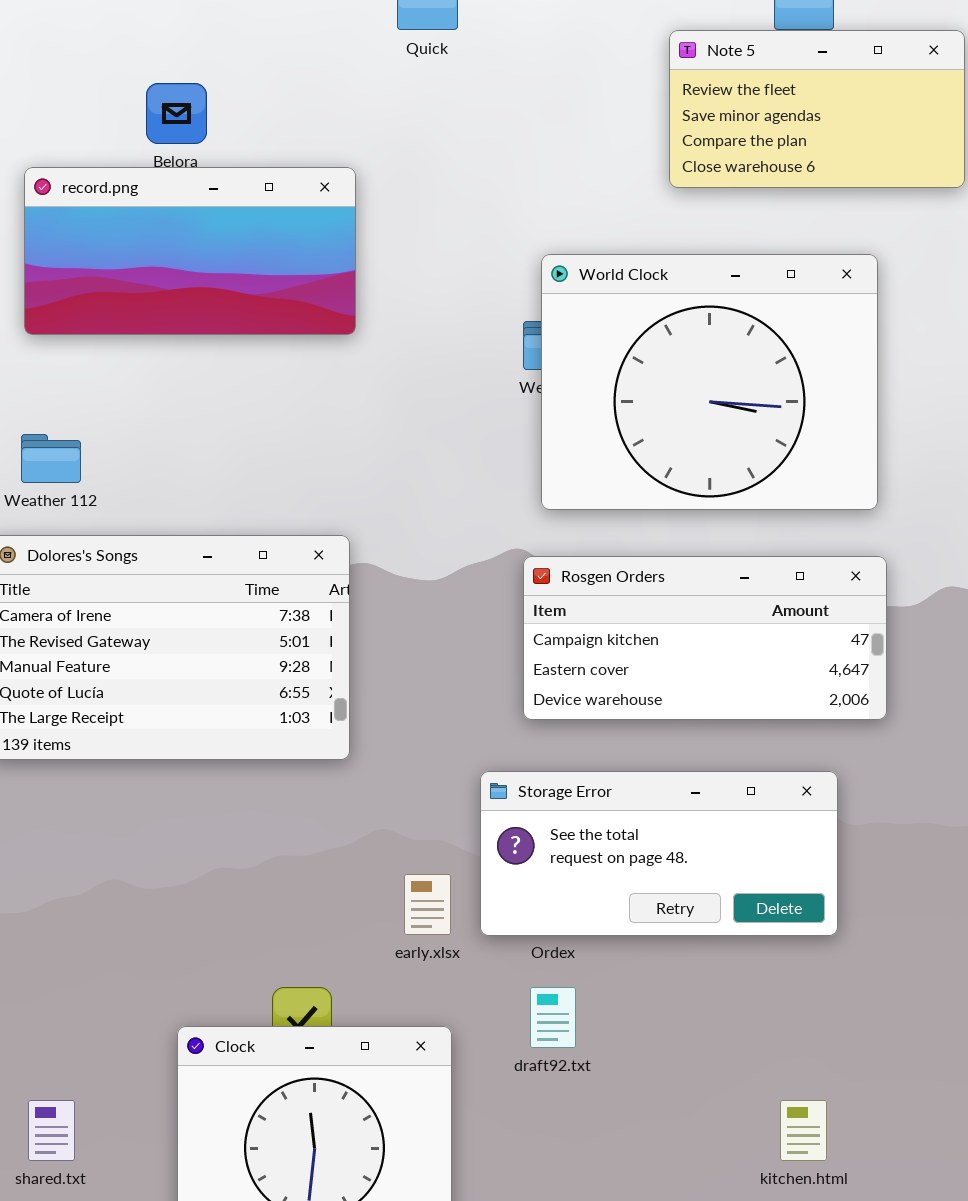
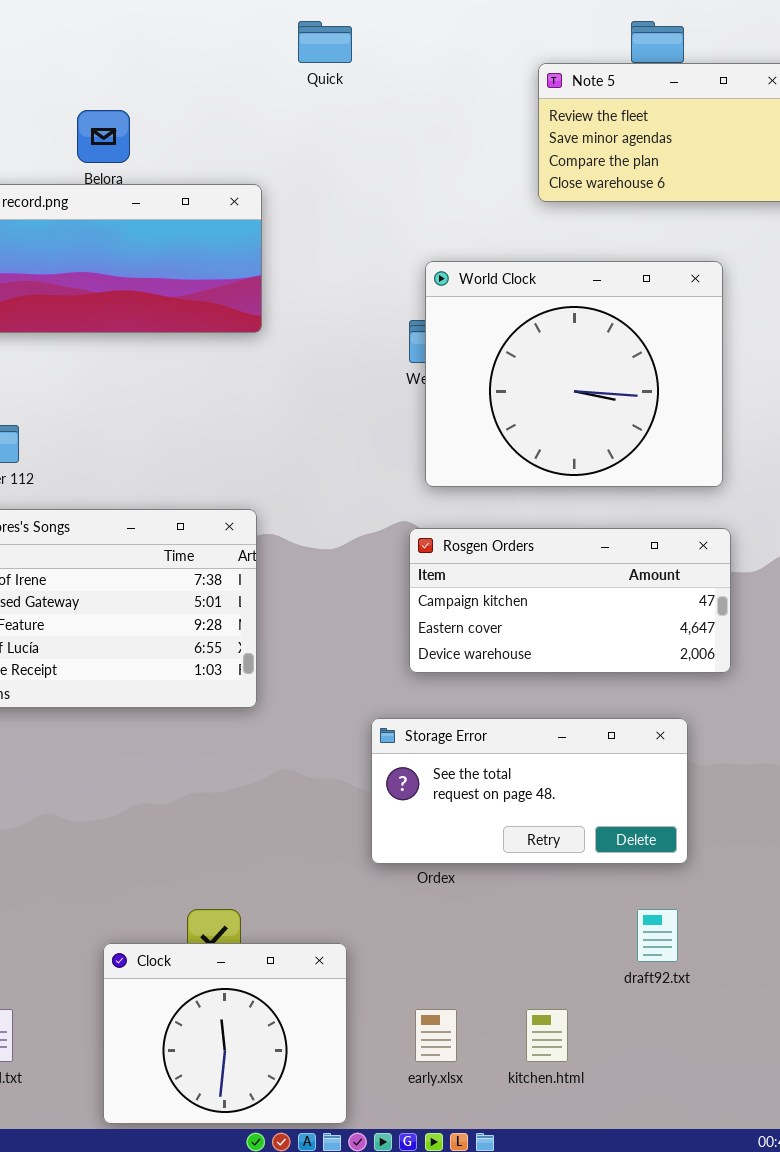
early.xlsx: [404,874,451,935] -> [415,1009,457,1062], moved
draft92.txt: [530,987,576,1048] -> [637,909,678,962], moved
kitchen.html: [780,1100,827,1161] -> [526,1009,568,1062], moved

